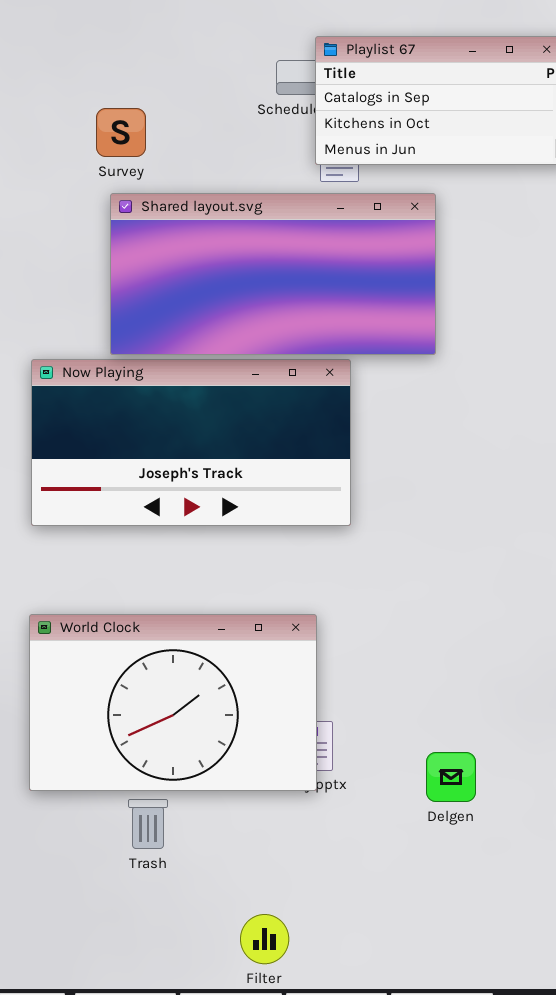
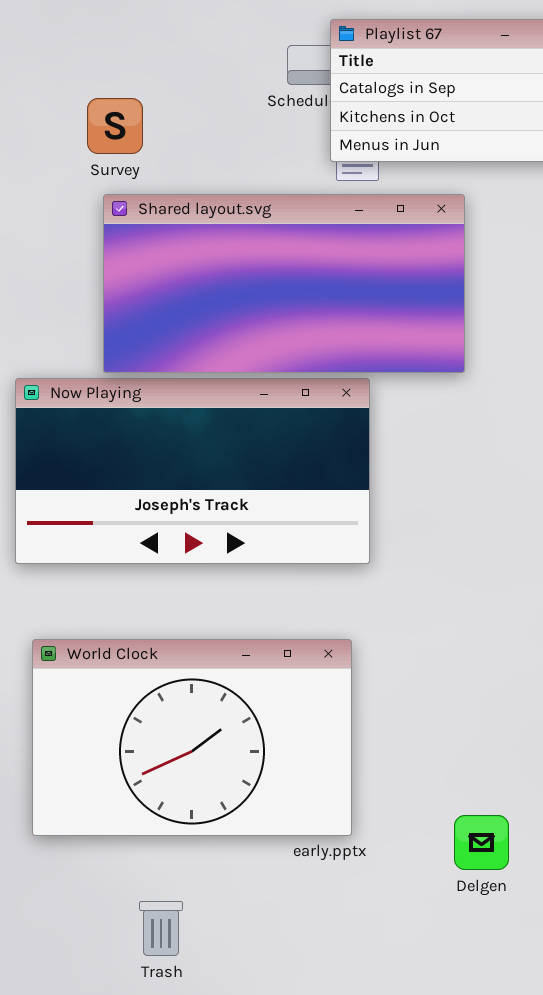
World Clock: [29,614,317,791] -> [32,639,352,836], moved
Trash: [128,799,168,849] -> [139,901,183,956], moved

